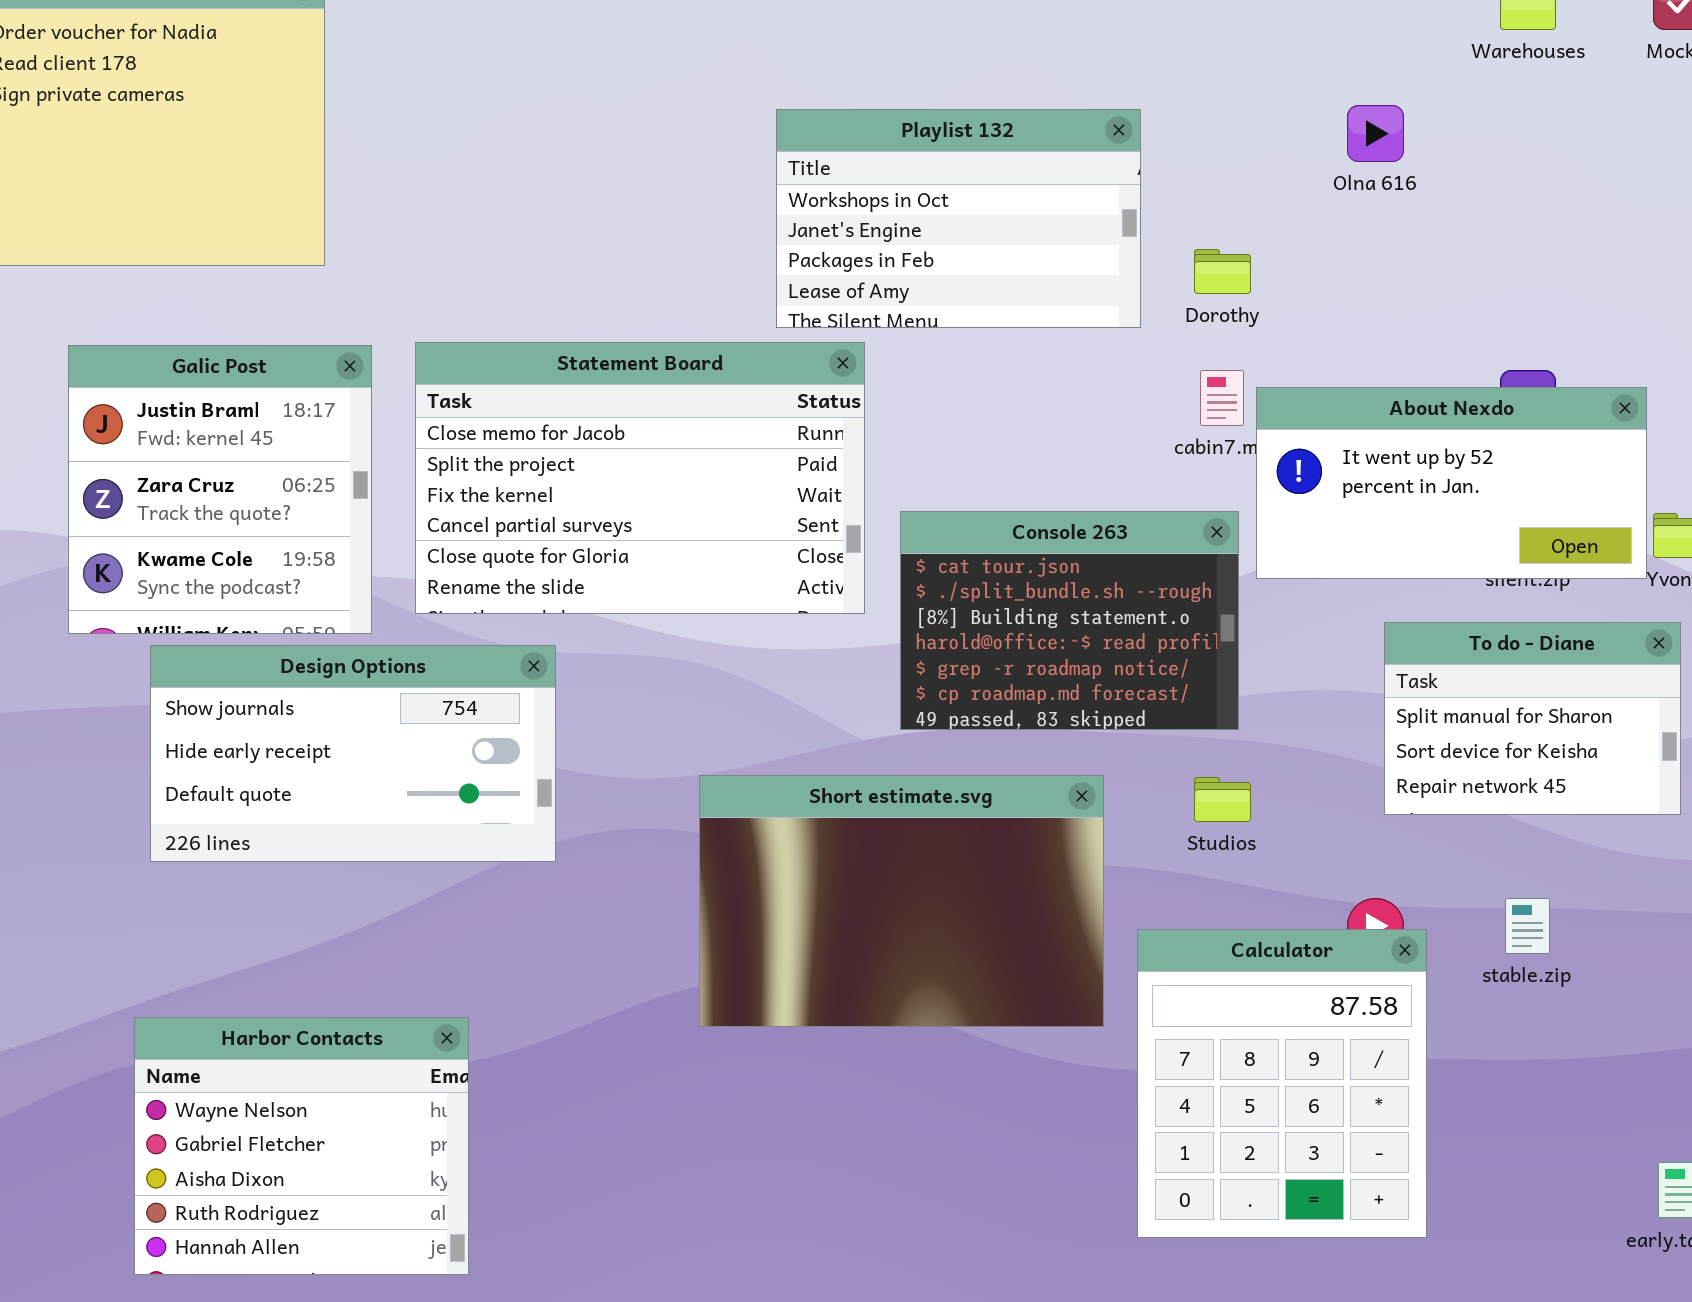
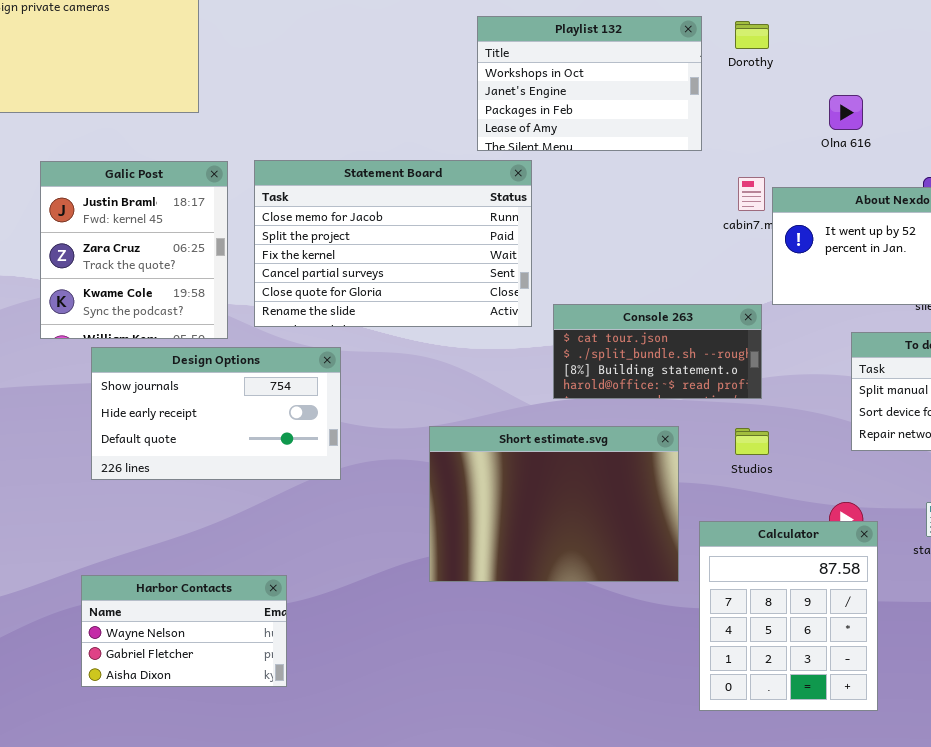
Olna 616: [1347,105,1404,162] -> [829,95,863,130], moved
Dorothy: [1194,249,1251,294] -> [735,21,769,49], moved
Console 263: [900,511,1239,730] -> [553,304,762,399], resized
Harbor Contacts: [134,1017,469,1275] -> [81,575,287,687], resized

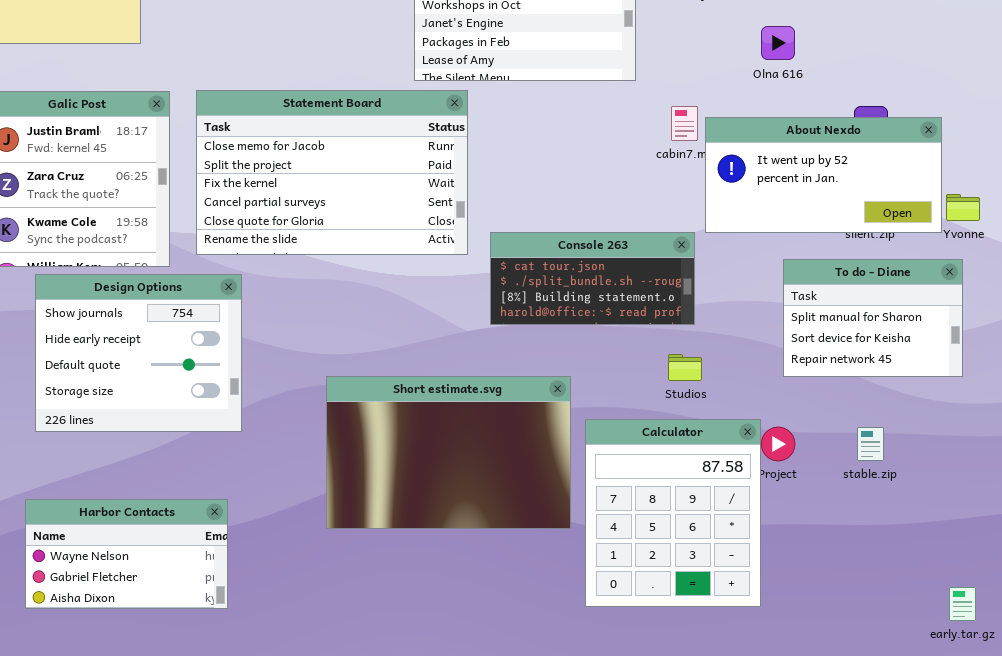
Design Options: [91,347,341,480] -> [35,274,242,432], resized
Short estimate.svg: [429,426,679,582] -> [326,376,571,529], moved
Calculator: [699,521,878,711] -> [585,419,761,607], moved

